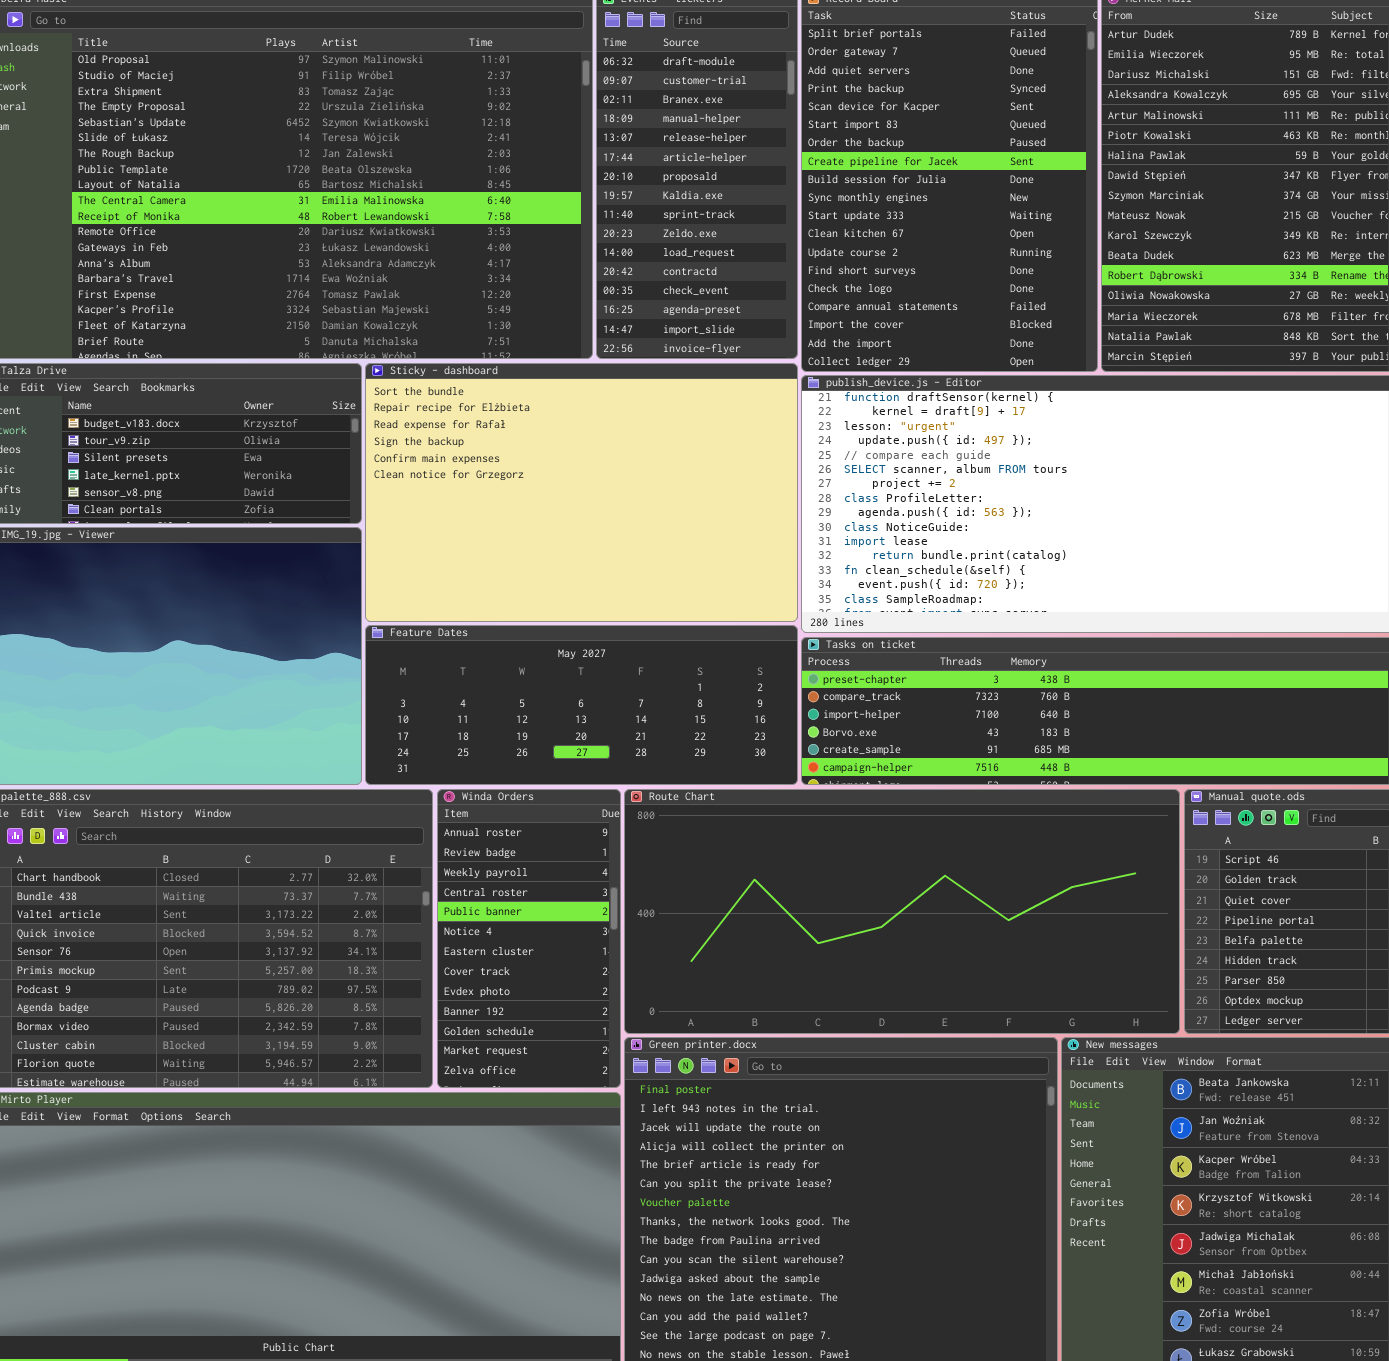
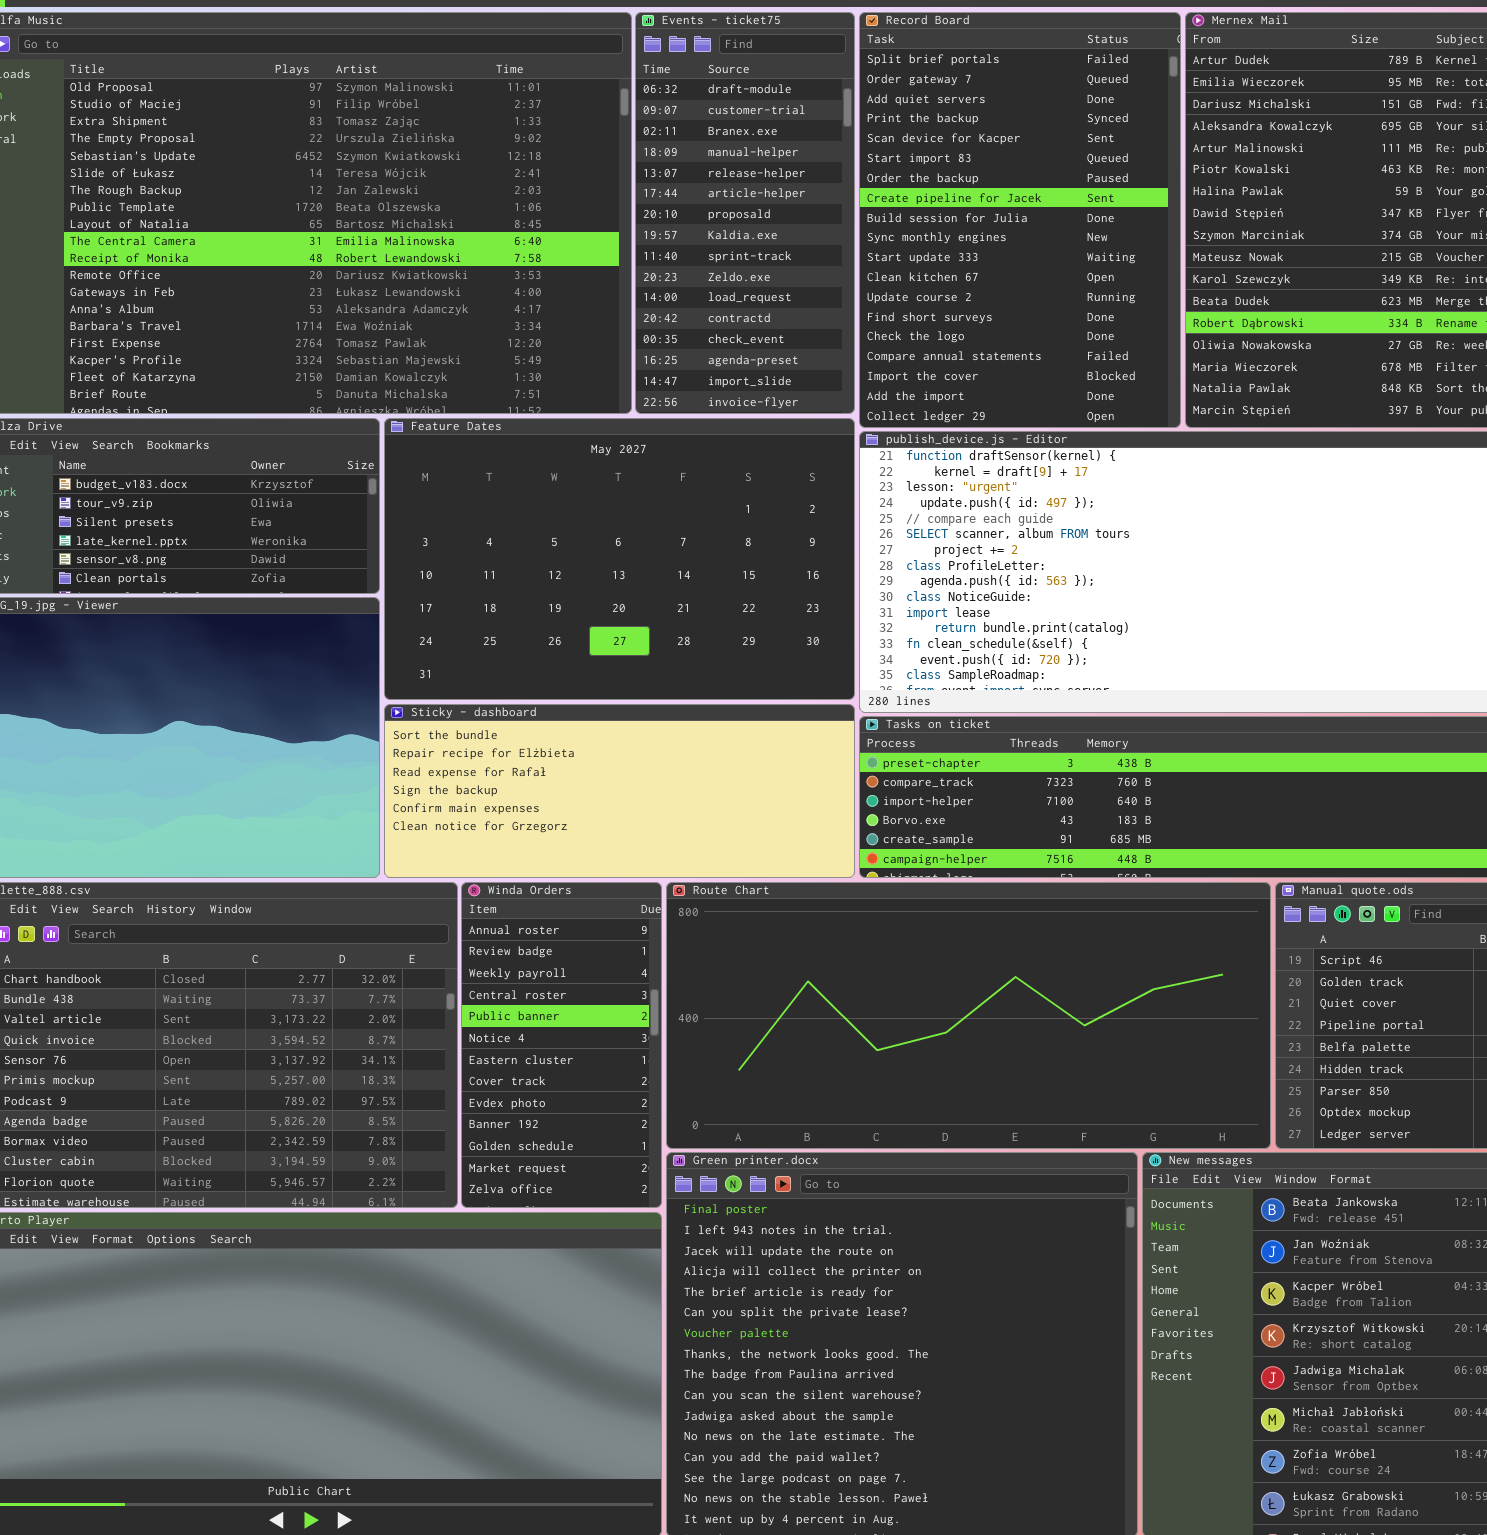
Sticky - dashboard: [365,363,798,622] -> [384,704,855,878], moved, resized
Feature Dates: [365,625,798,785] -> [384,418,855,700], moved, resized

